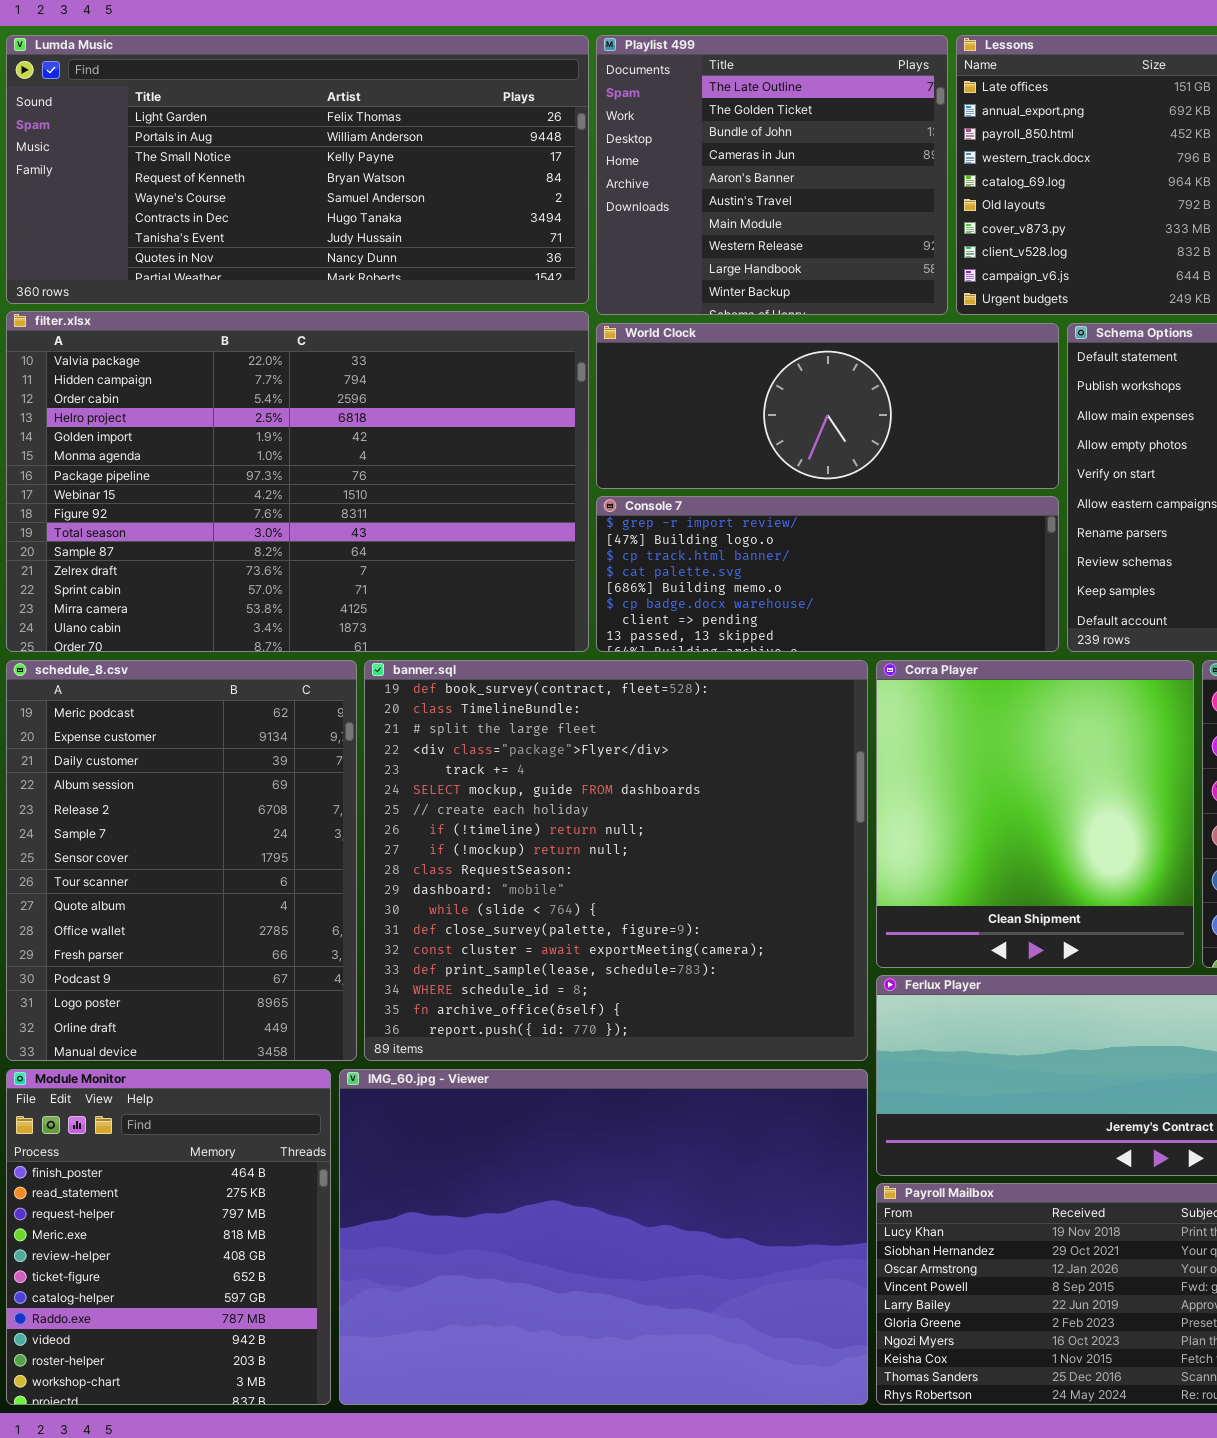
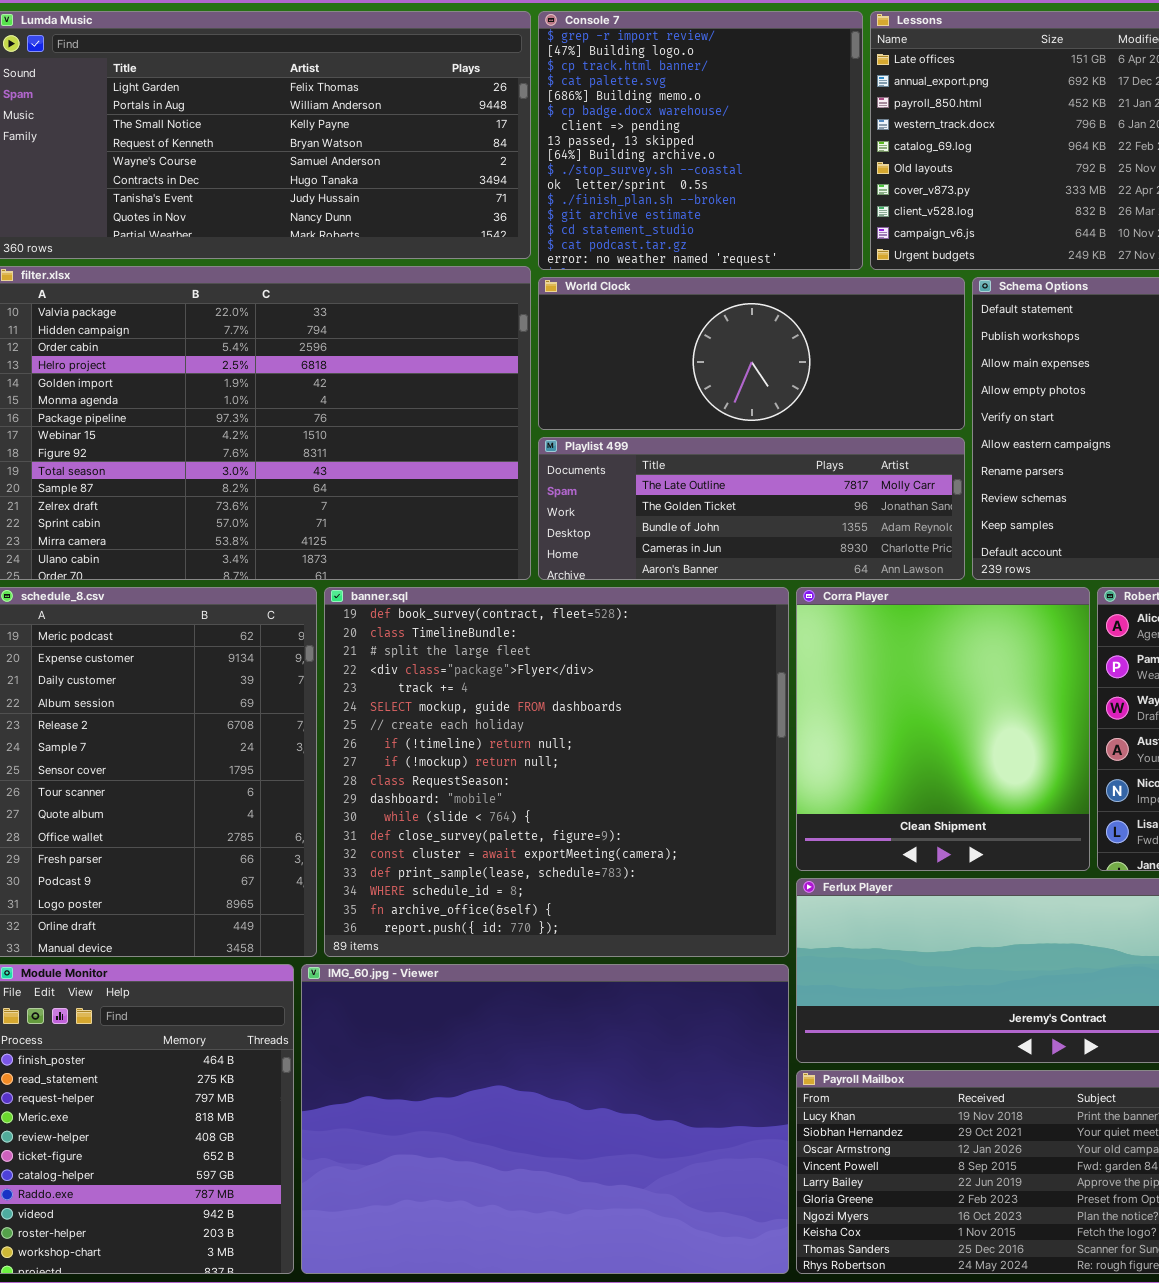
Playlist 499: [596,35,948,315] -> [538,437,965,580], moved, resized
Console 7: [596,496,1059,652] -> [538,11,863,270], moved, resized

